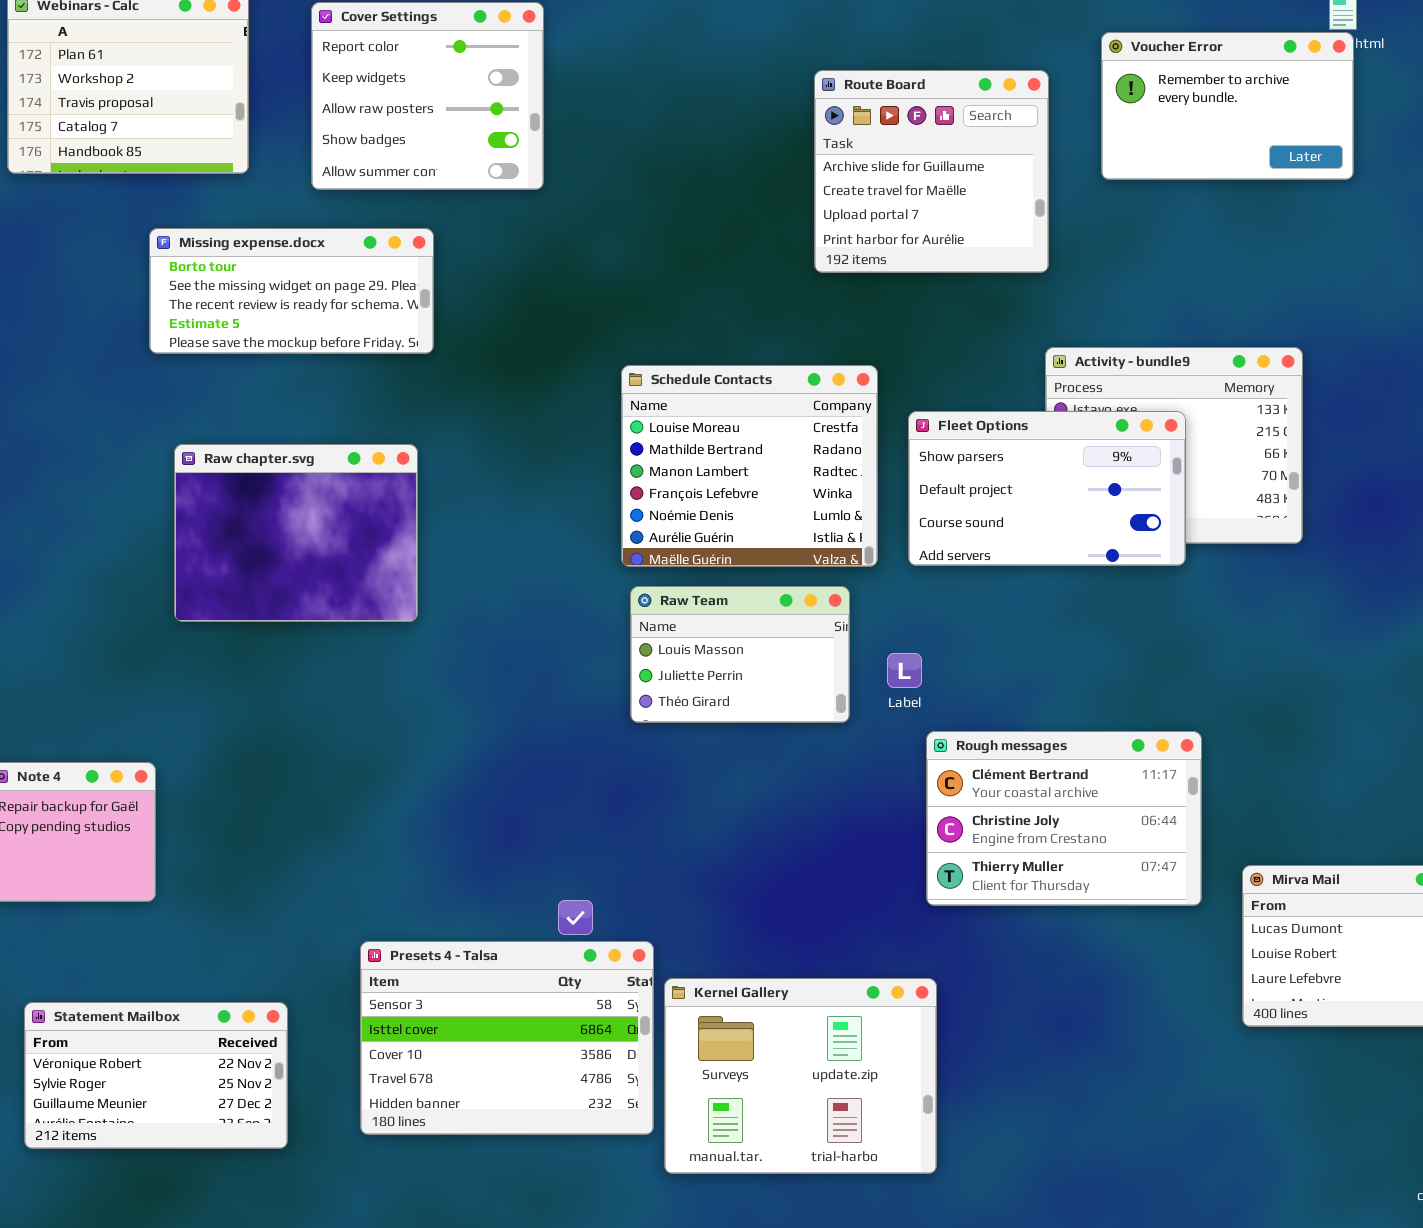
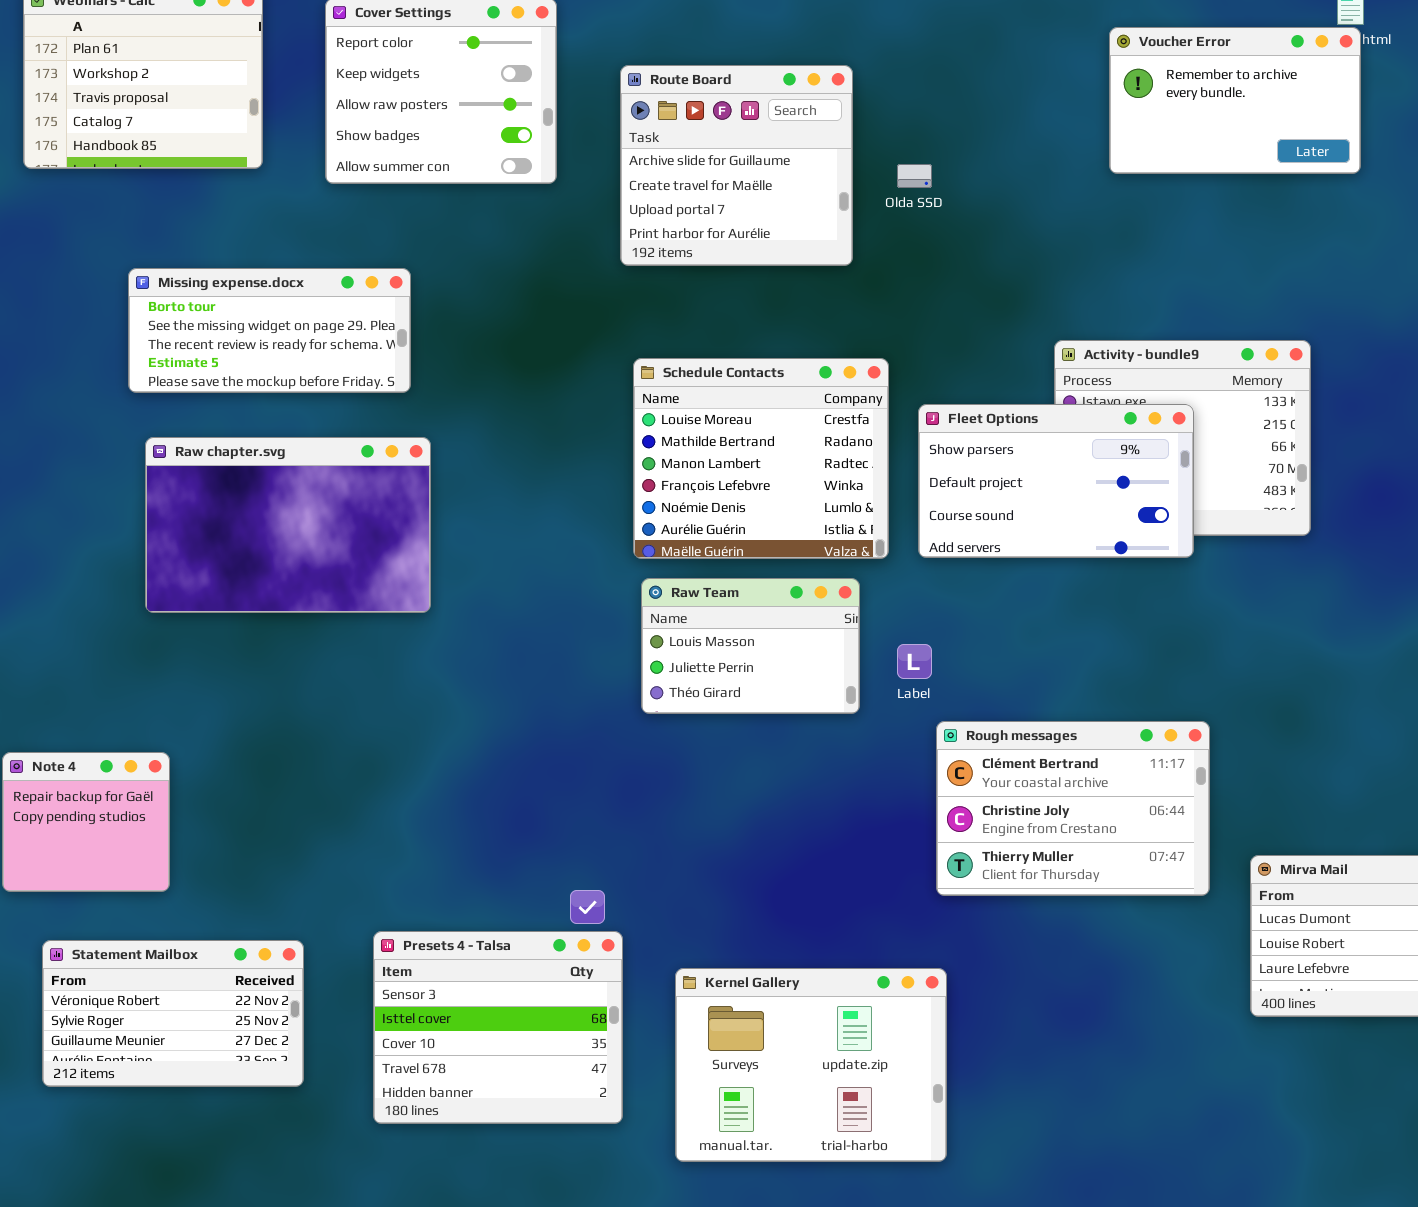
Route Board: [814,70,1049,273] -> [620,65,853,266], moved
Missing expense.docx: [149,228,434,354] -> [128,268,411,393], moved
Raw chapter.svg: [174,444,418,622] -> [145,437,431,613], resized
Presets 4 - Talsa: [360,941,654,1135] -> [373,931,623,1124], resized
Statement Mailbox: [24,1002,288,1149] -> [42,940,304,1087], moved

